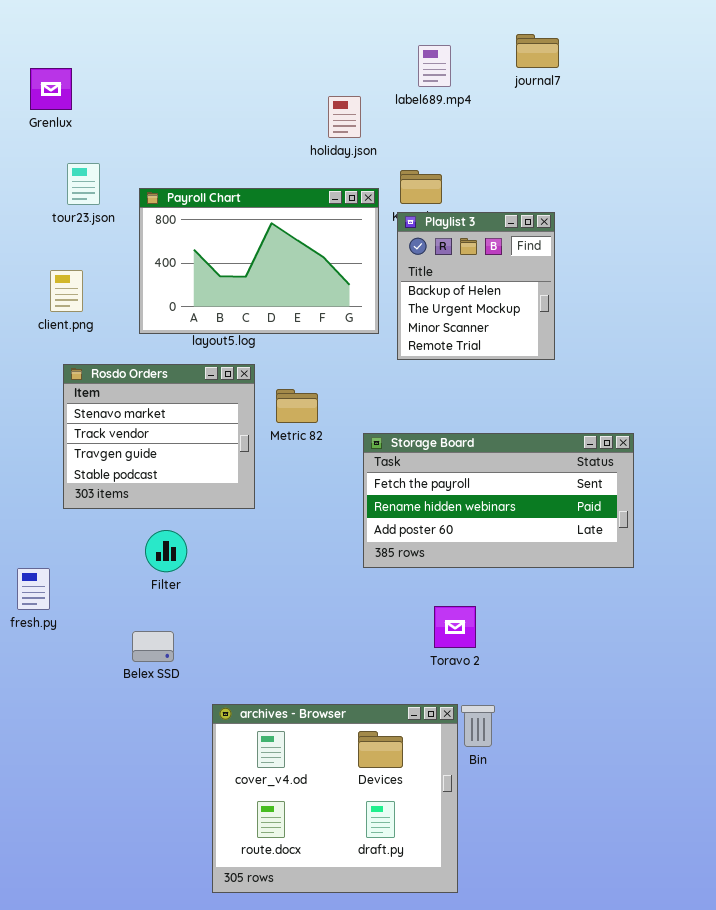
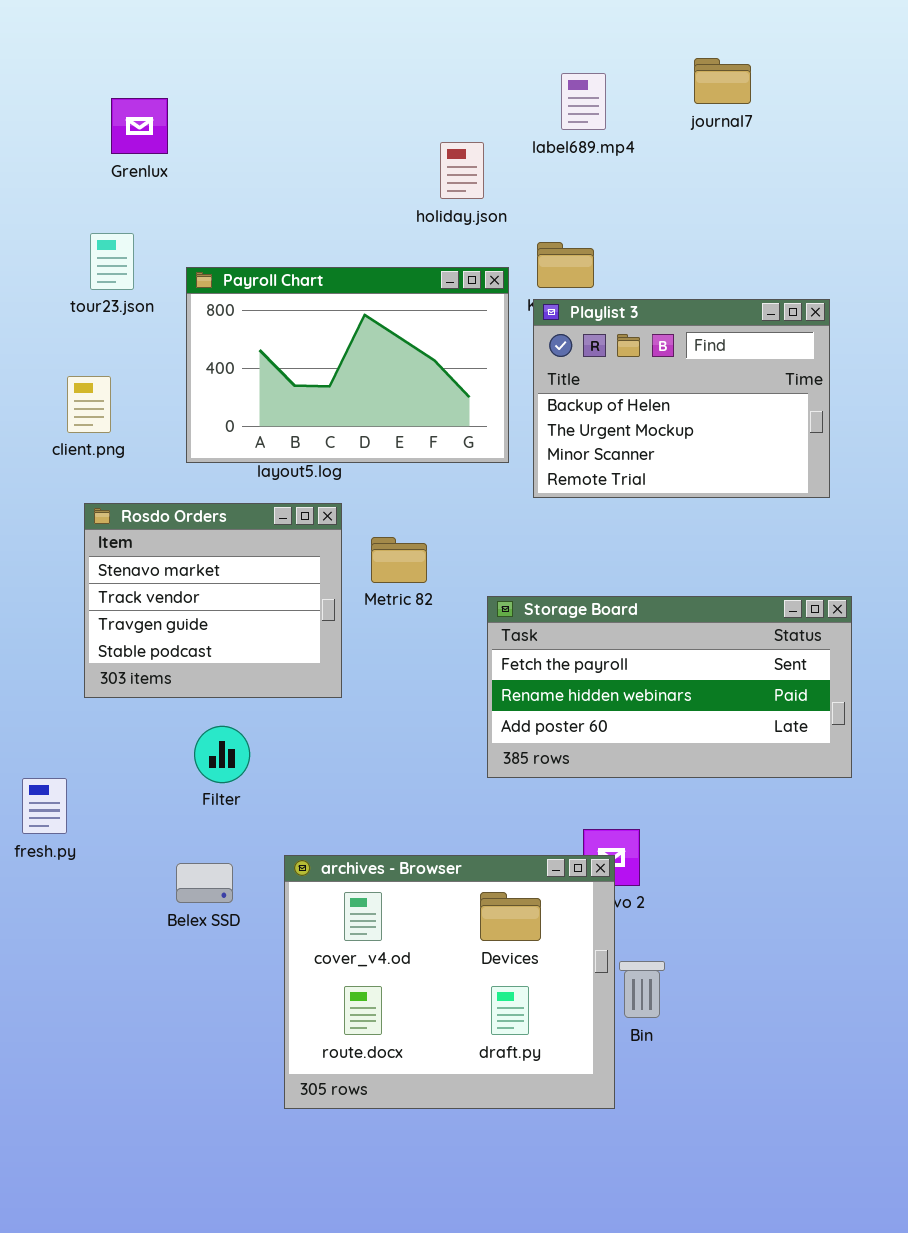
Grenlux: [30,68,72,110] -> [111,98,168,154], moved
Playlist 3: [397,212,555,360] -> [533,299,830,498], resized
archives - Browser: [212,704,458,893] -> [284,855,615,1109], moved

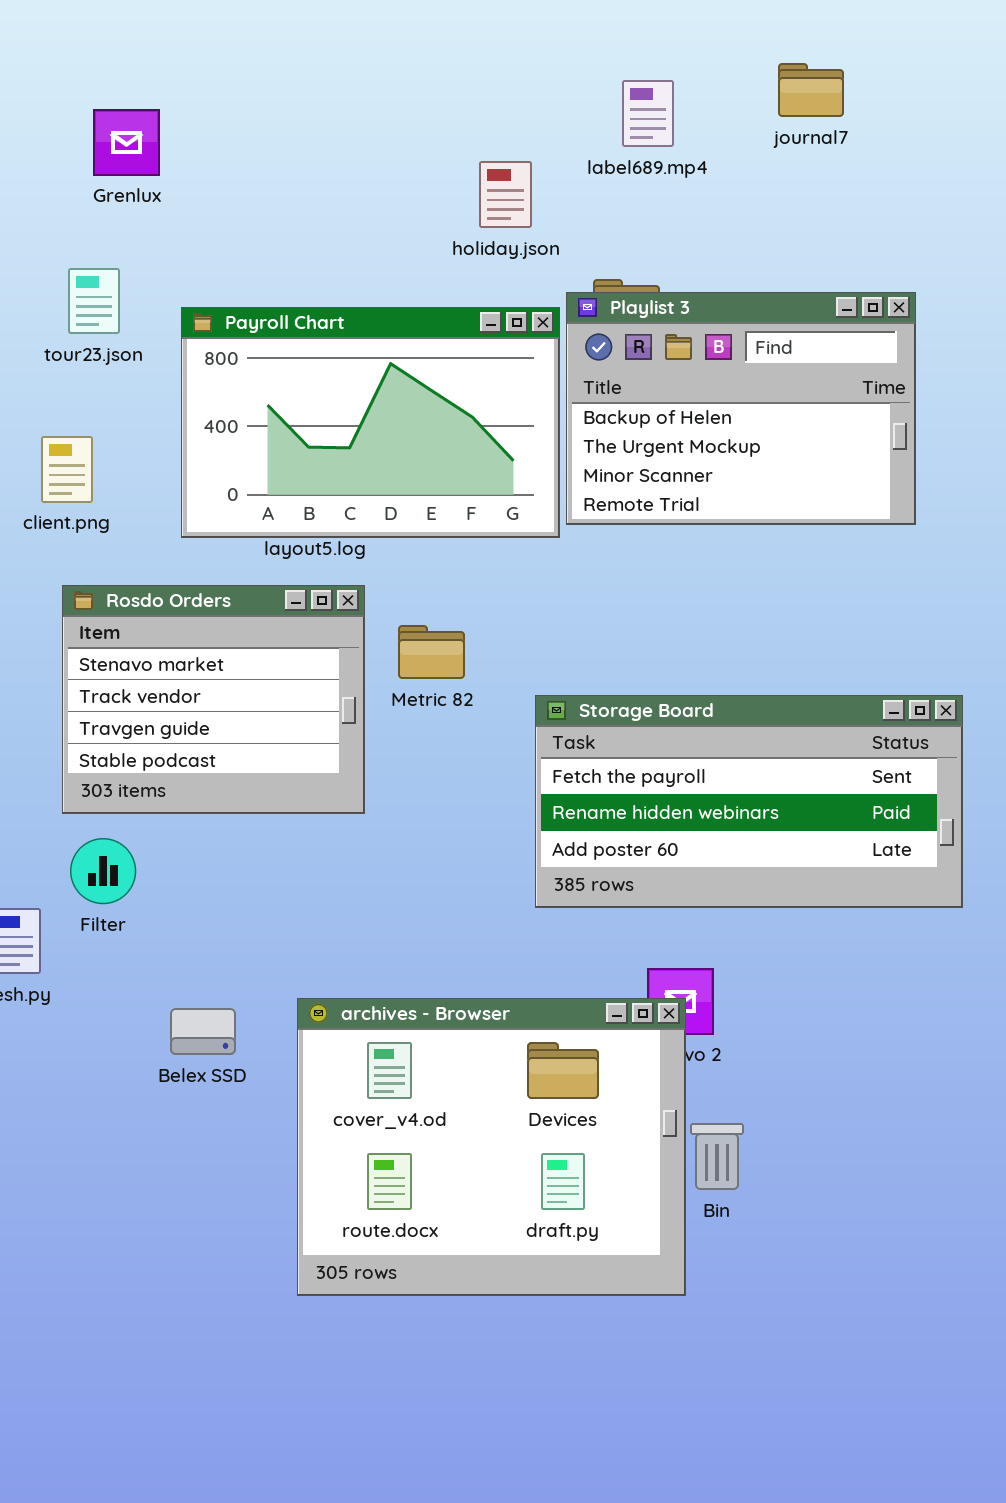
Playlist 3: [533,299,830,498] -> [566,292,916,525], moved
Filter: [194,726,250,783] -> [70,838,136,904], moved

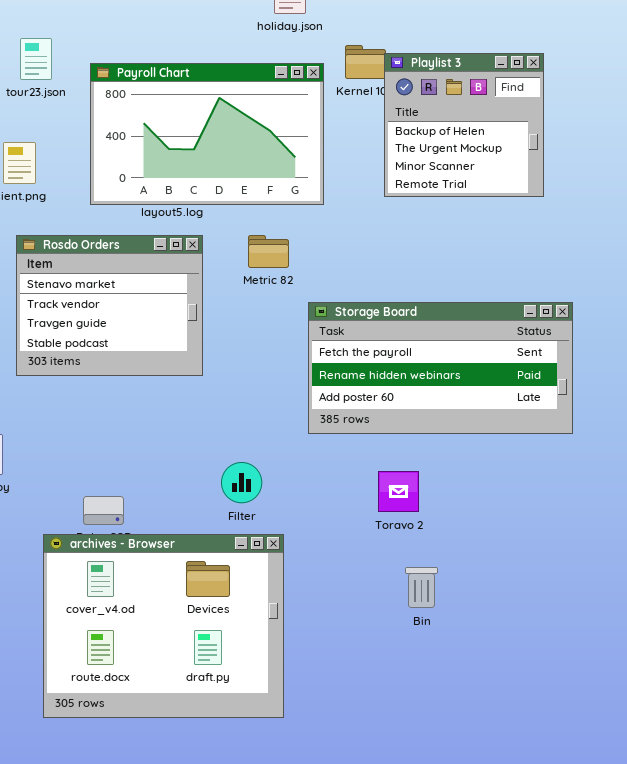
Playlist 3: [566,292,916,525] -> [384,53,544,197], resized
Metric 82: [398,625,465,679] -> [248,235,289,268], moved
Filter: [70,838,136,904] -> [221,462,262,503], moved
archives - Browser: [297,998,686,1296] -> [43,534,284,718], moved

